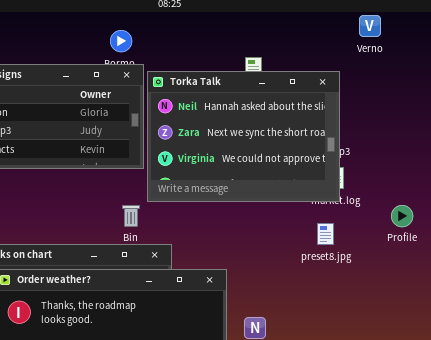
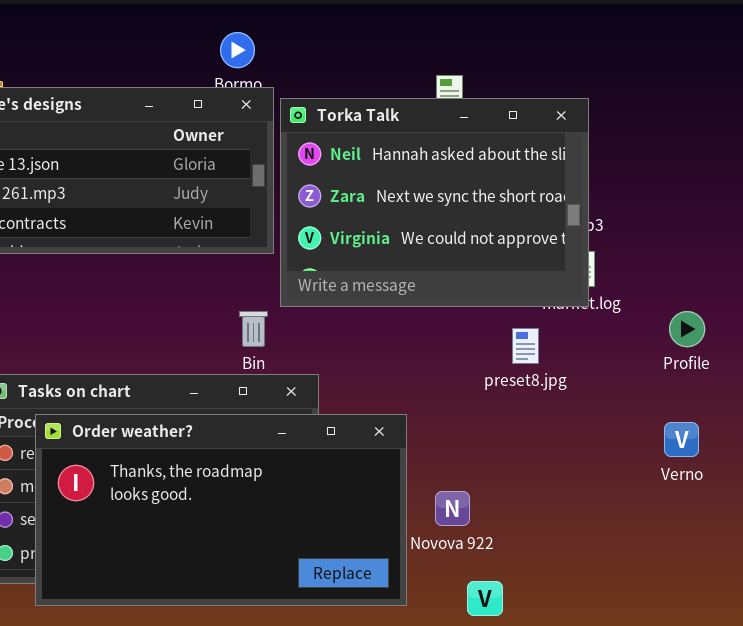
Verno: [359,15,381,37] -> [664,422,699,457], moved
preset8.jpg: [317,223,334,245] -> [512,328,539,364], moved

